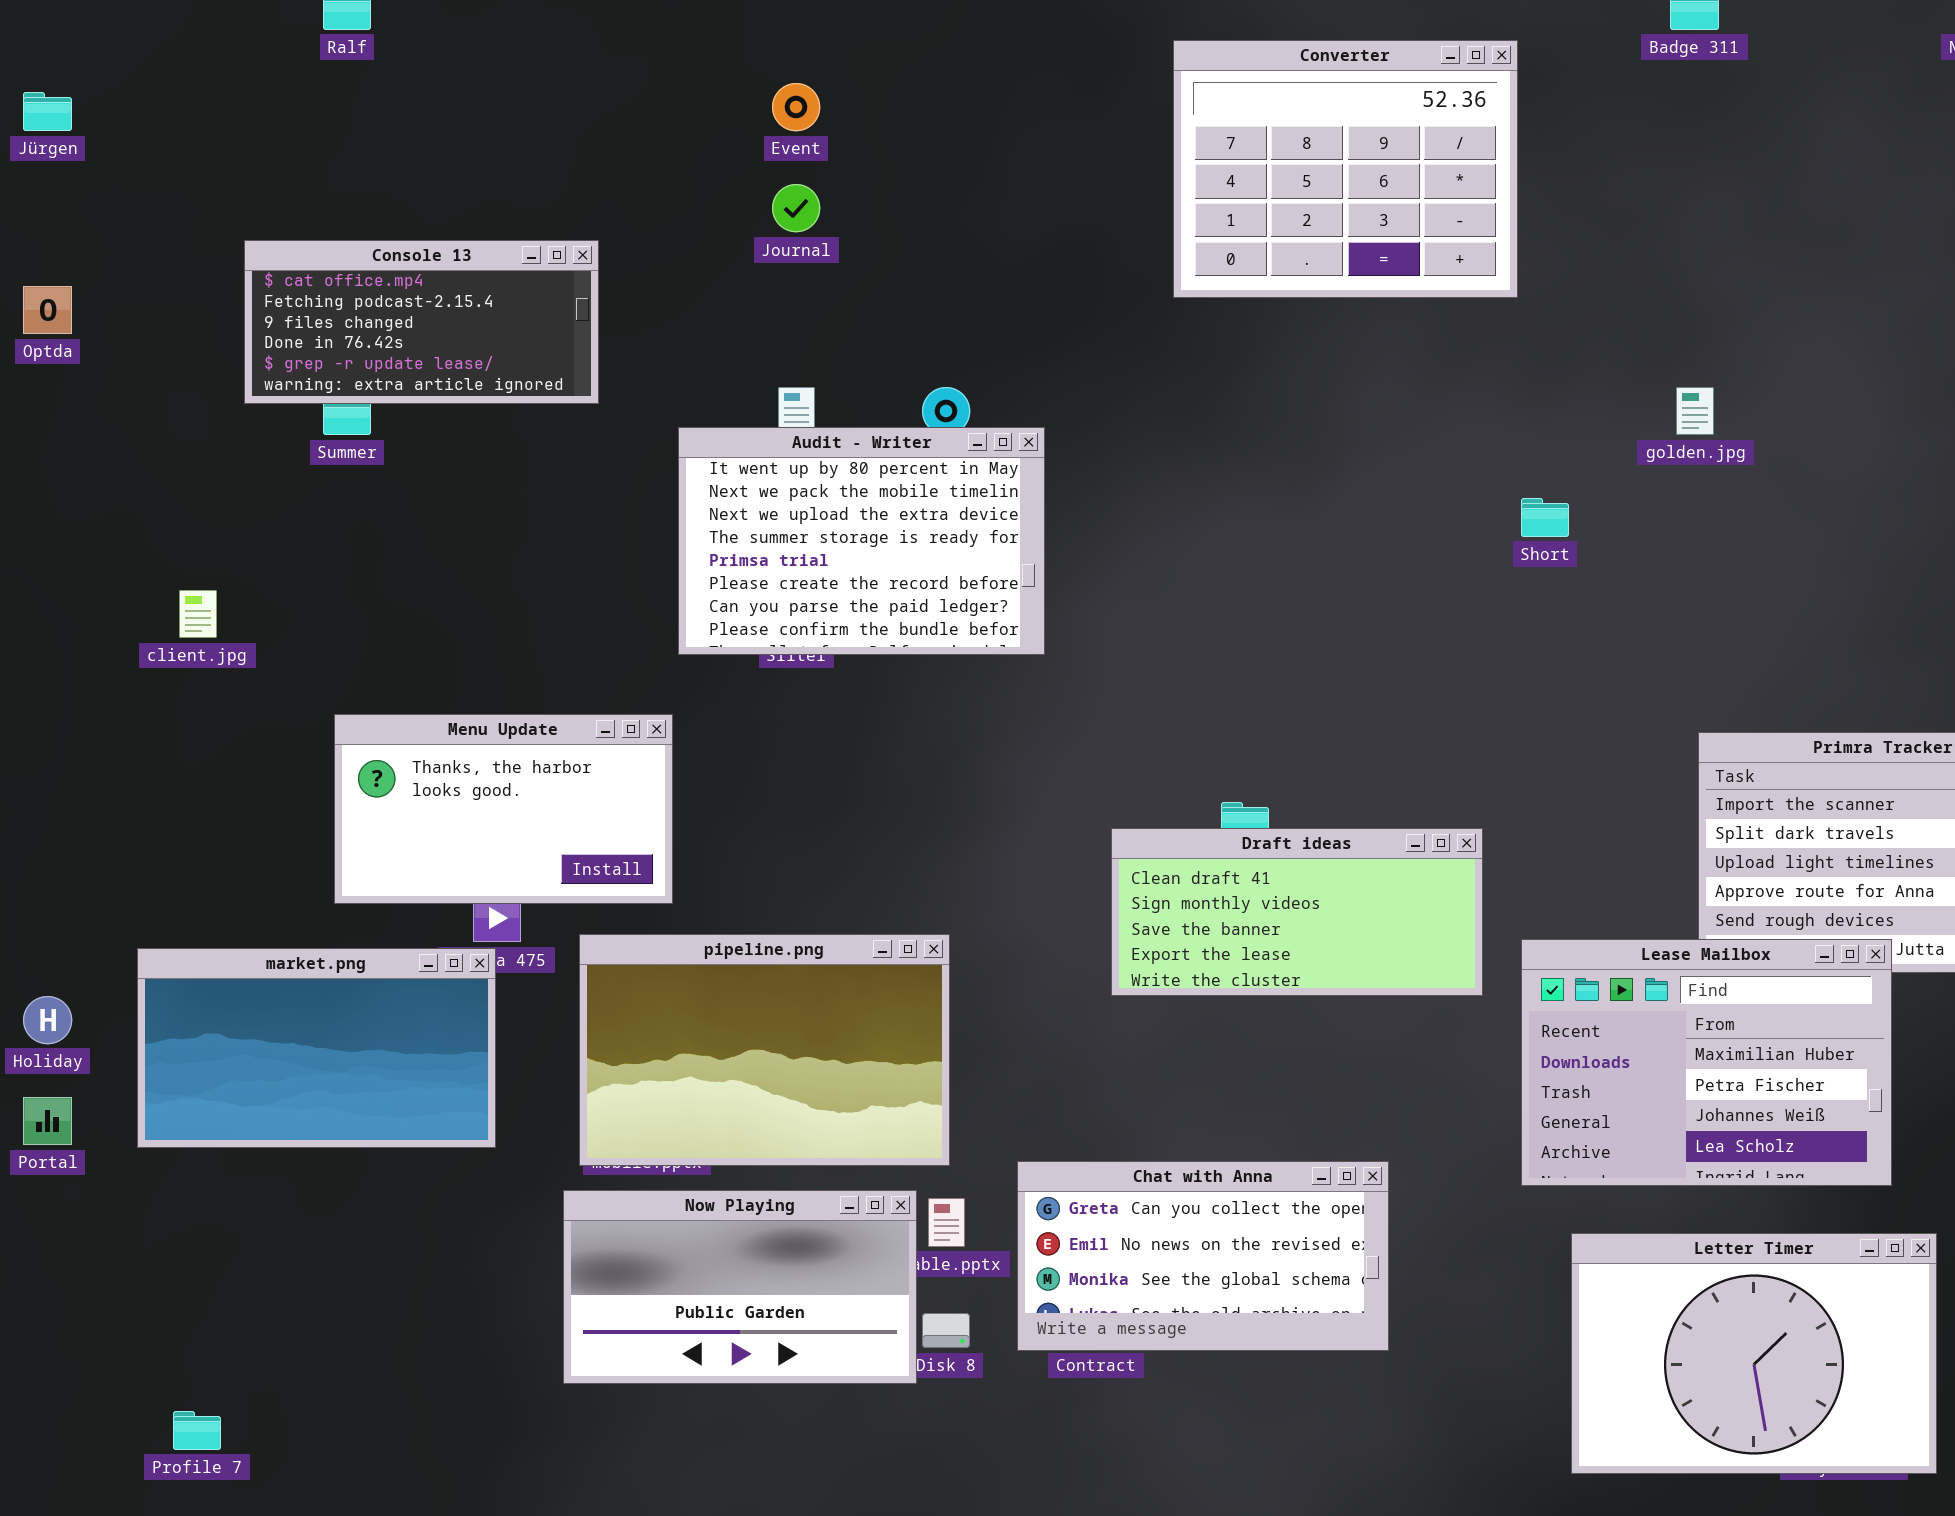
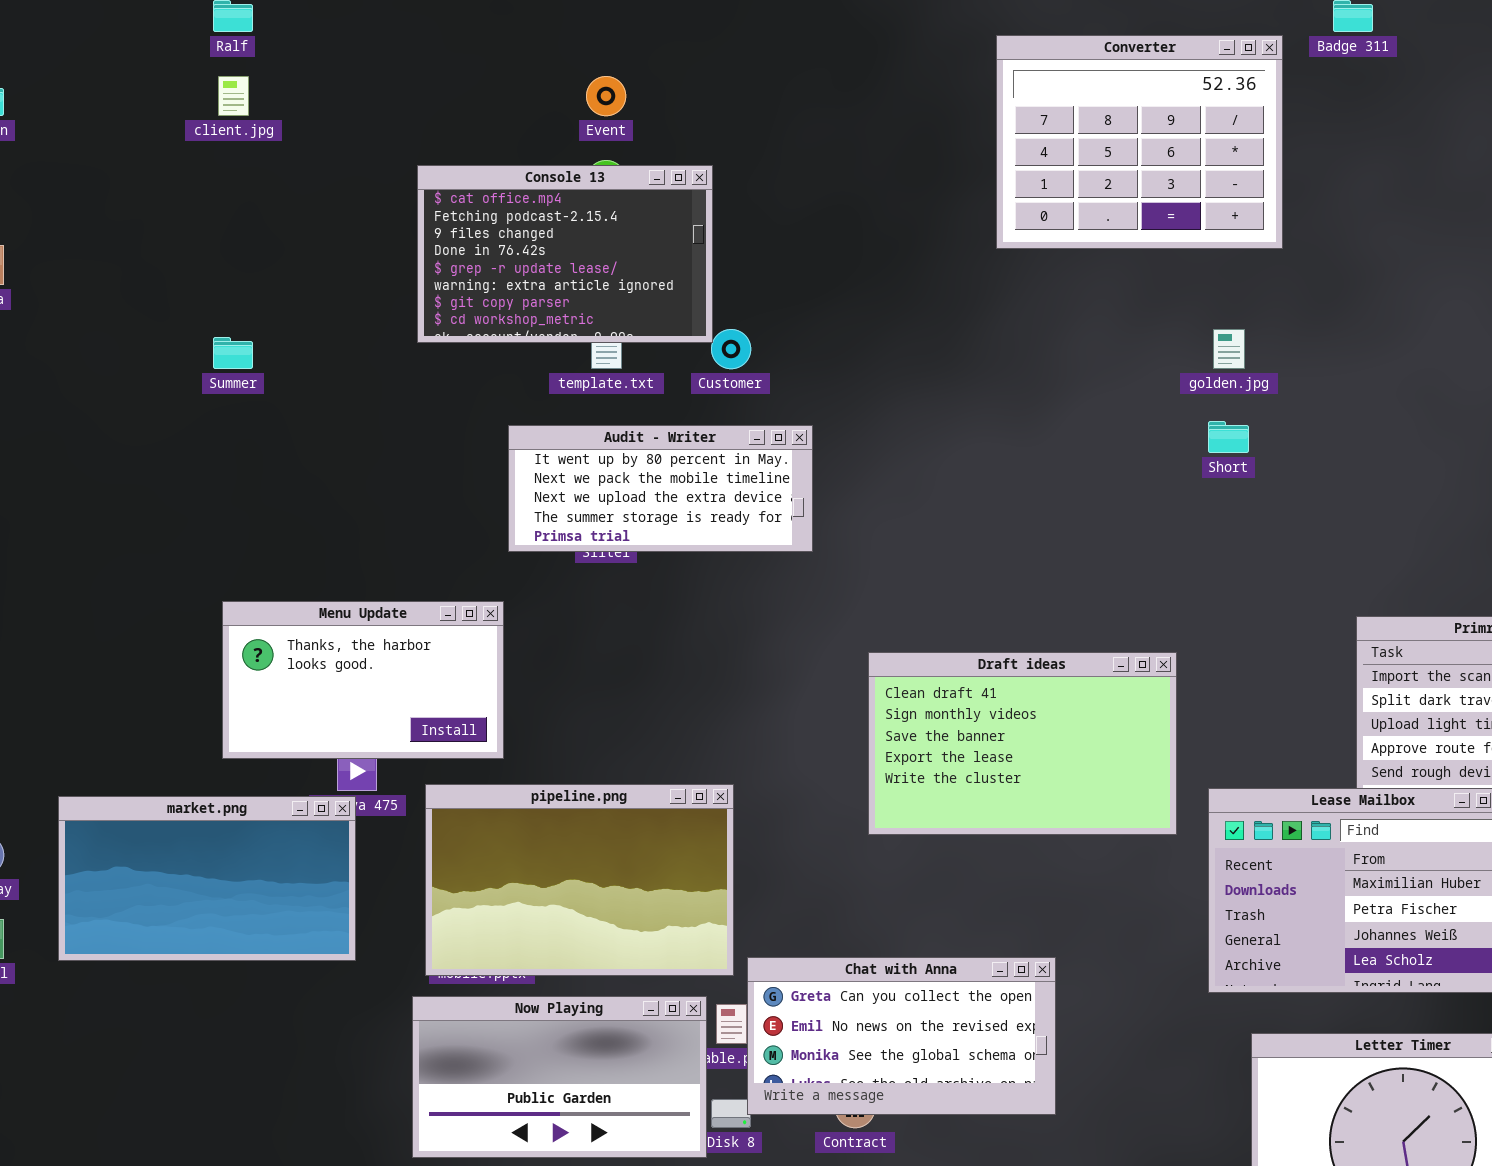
Converter: [1173,40,1518,298] -> [996,35,1283,249], moved
Console 13: [244,240,599,404] -> [417,165,713,343], moved, resized
golden.jpg: [1676,387,1714,435] -> [1213,329,1245,369], moved
Audit - Writer: [678,427,1045,655] -> [508,425,813,552], resized
client.jpg: [179,590,217,638] -> [218,76,249,116], moved
Draft ideas: [1111,828,1483,996] -> [868,652,1177,835], resized
Chat with Anna: [1017,1161,1389,1351] -> [747,957,1056,1115], moved

